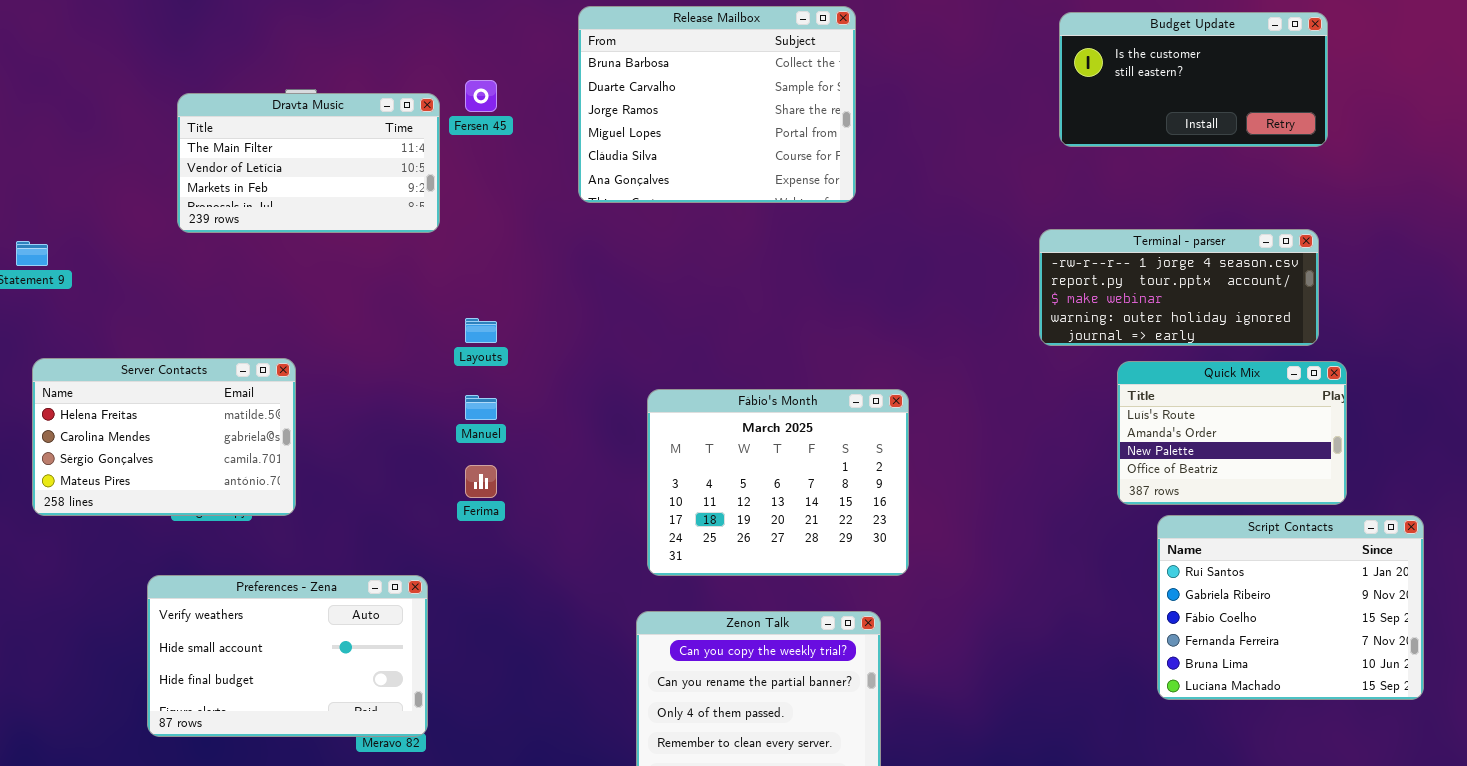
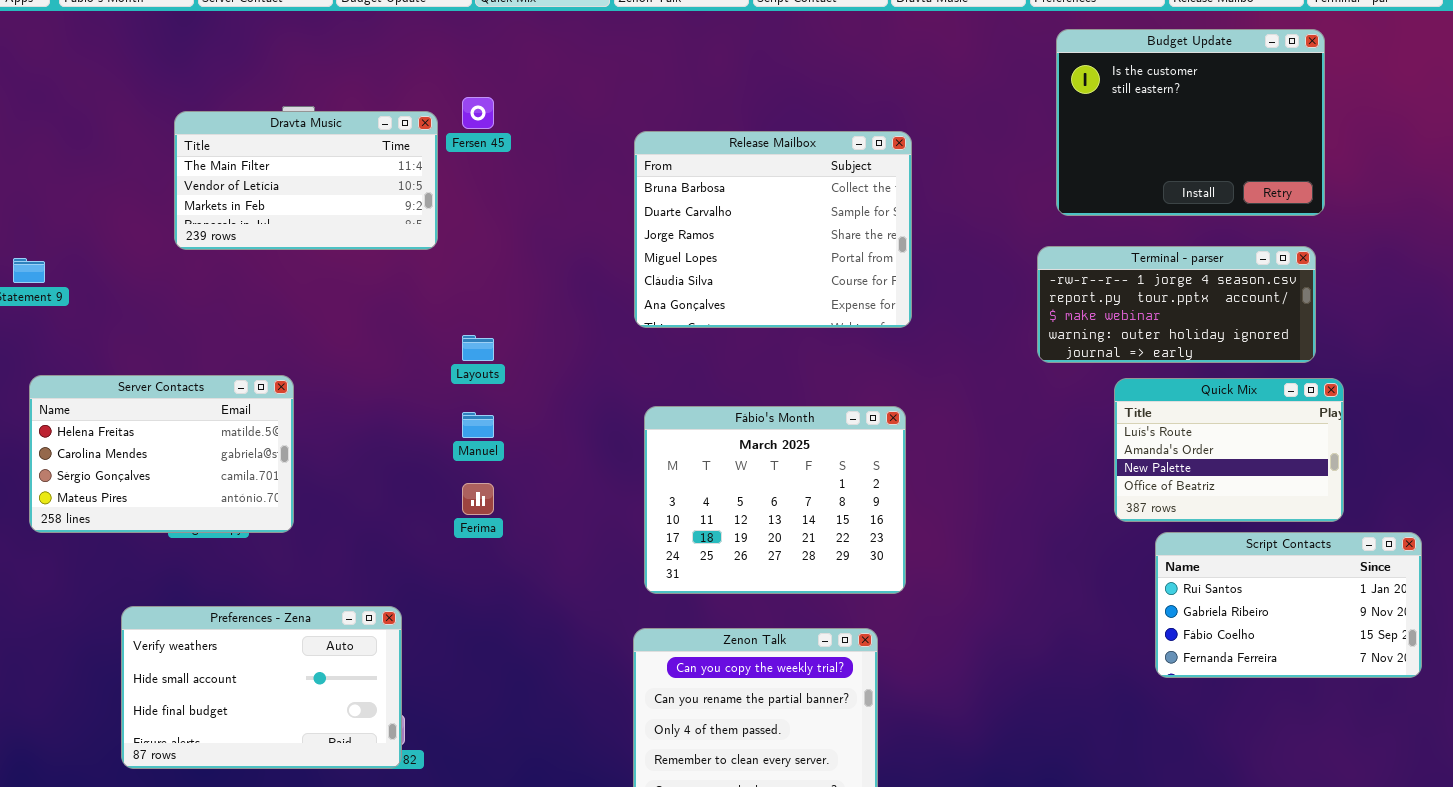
Release Mailbox: [578,6,856,203] -> [634,131,912,328], moved
Budget Update: [1059,12,1328,147] -> [1056,29,1325,216], resized
Script Contacts: [1157,515,1424,700] -> [1155,532,1422,678], resized
Preferences - Zena: [147,575,428,737] -> [121,606,402,769], moved

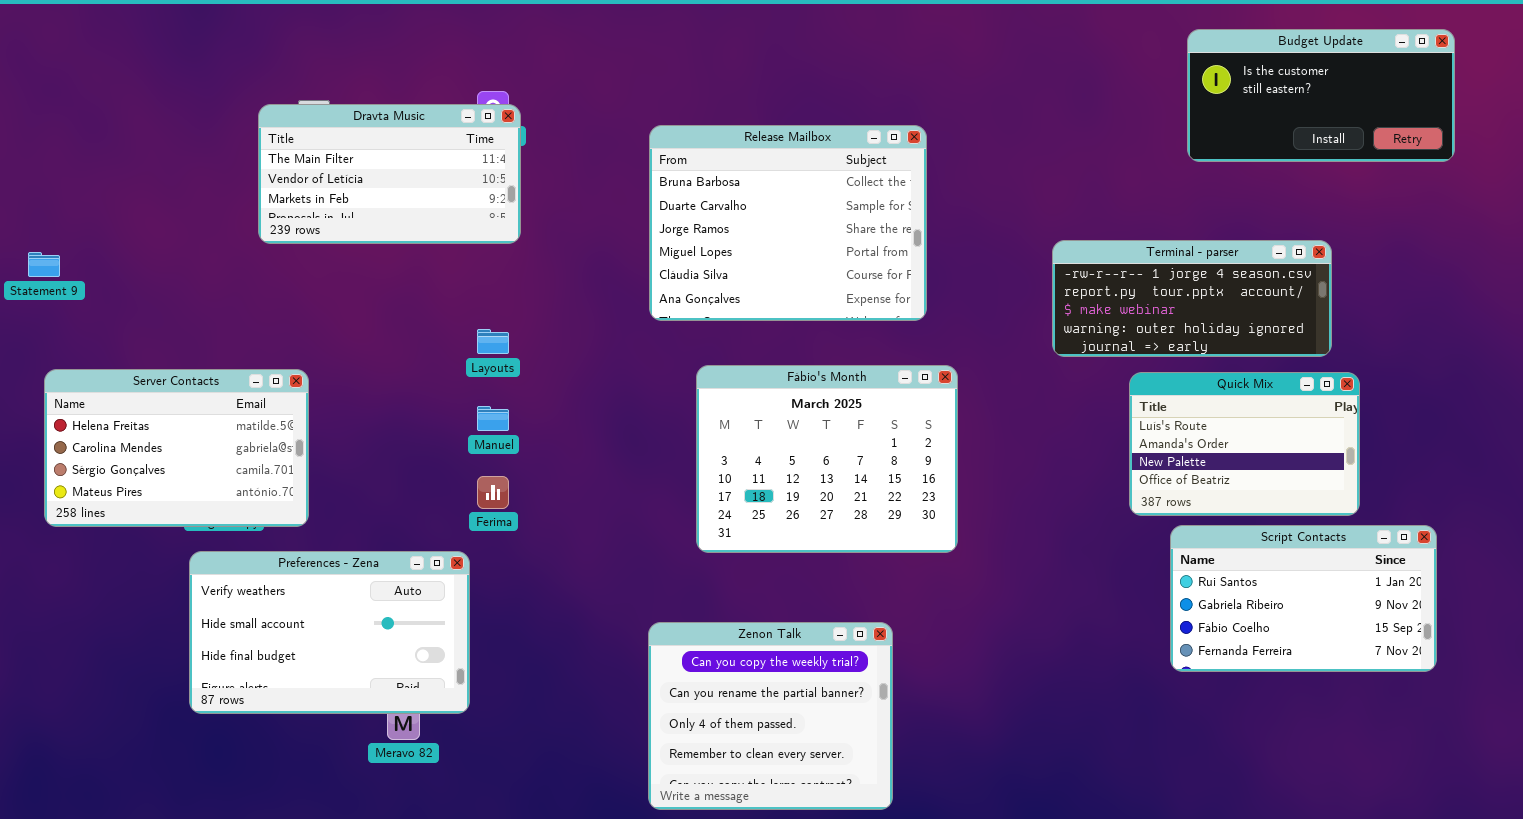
Budget Update: [1056,29,1325,216] -> [1187,29,1455,162], moved, resized
Dravta Music: [174,111,438,250] -> [258,104,521,244], moved
Fábio's Month: [644,406,906,594] -> [696,365,958,553], moved
Preferences - Zena: [121,606,402,769] -> [189,551,470,714], moved

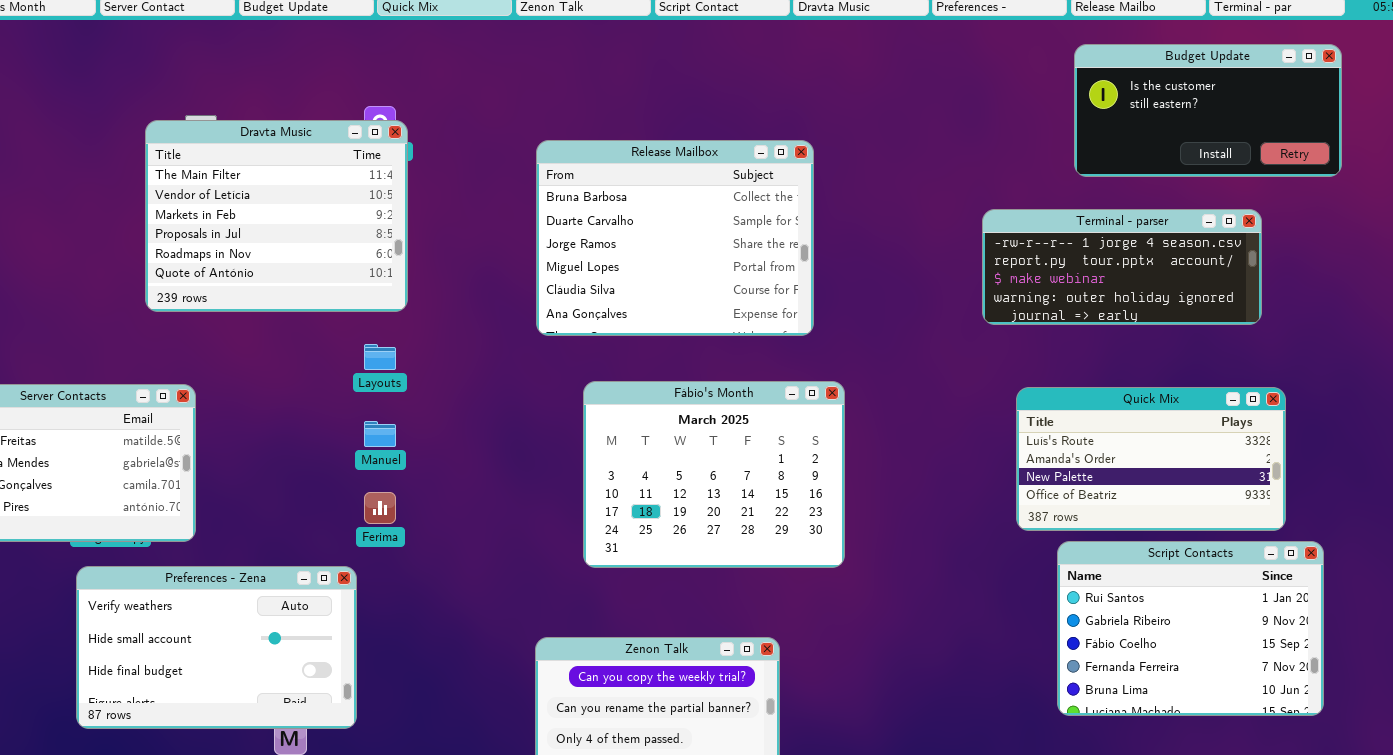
Dravta Music: [258,104,521,244] -> [145,120,408,312], resized
Terminal - parser: [1052,240,1332,357] -> [982,209,1262,325], moved
Quick Mix: [1129,372,1360,516] -> [1016,387,1286,531], resized
Script Contacts: [1170,525,1437,672] -> [1057,541,1324,716], resized

